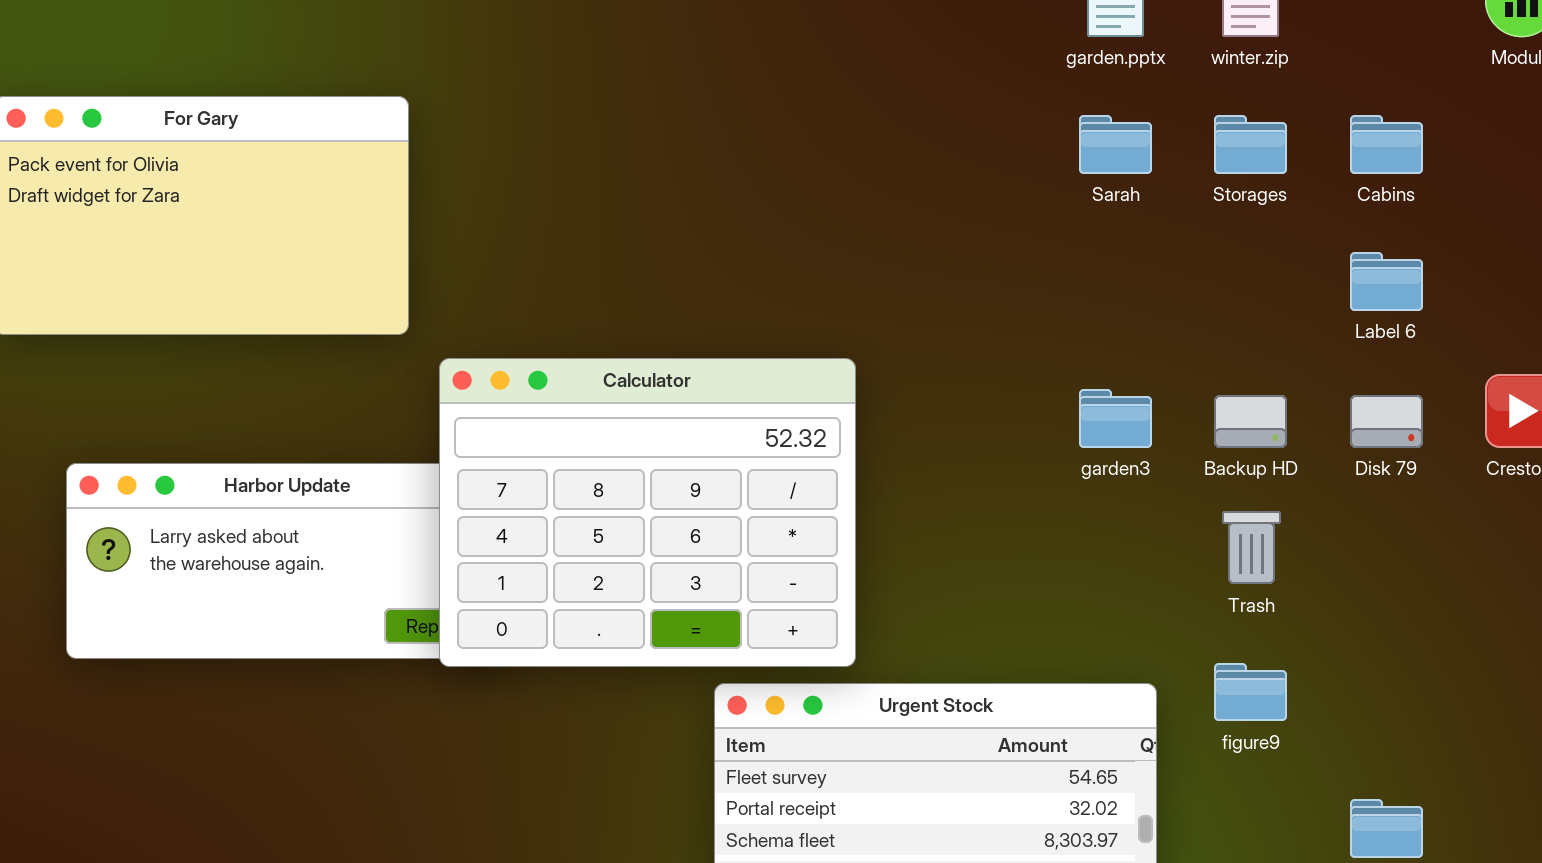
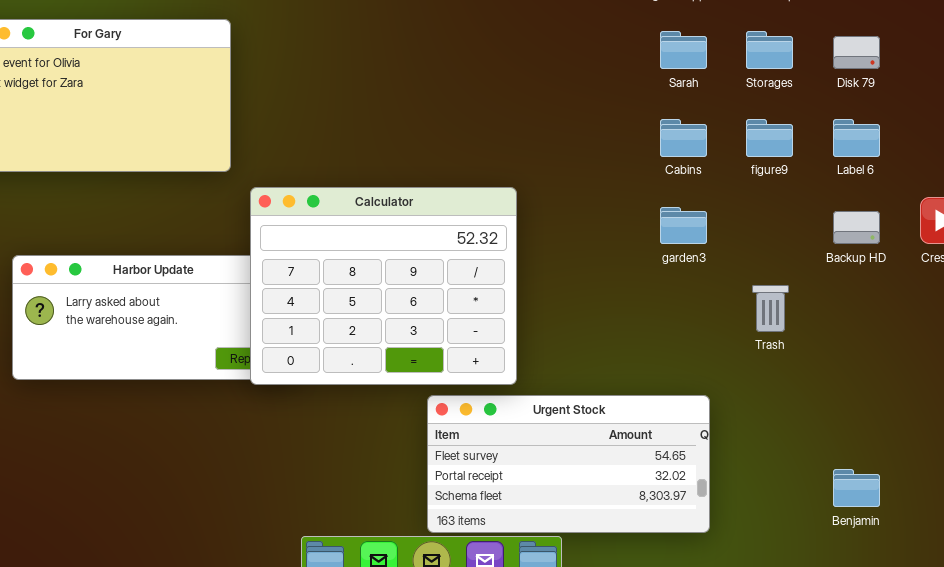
Cabins: [1350,115,1423,174] -> [660,119,707,157], moved
Backup HD: [1214,395,1287,448] -> [833,211,880,244], moved
Disk 79: [1350,395,1423,448] -> [833,36,880,69], moved
figure9: [1214,663,1287,721] -> [746,119,793,157], moved

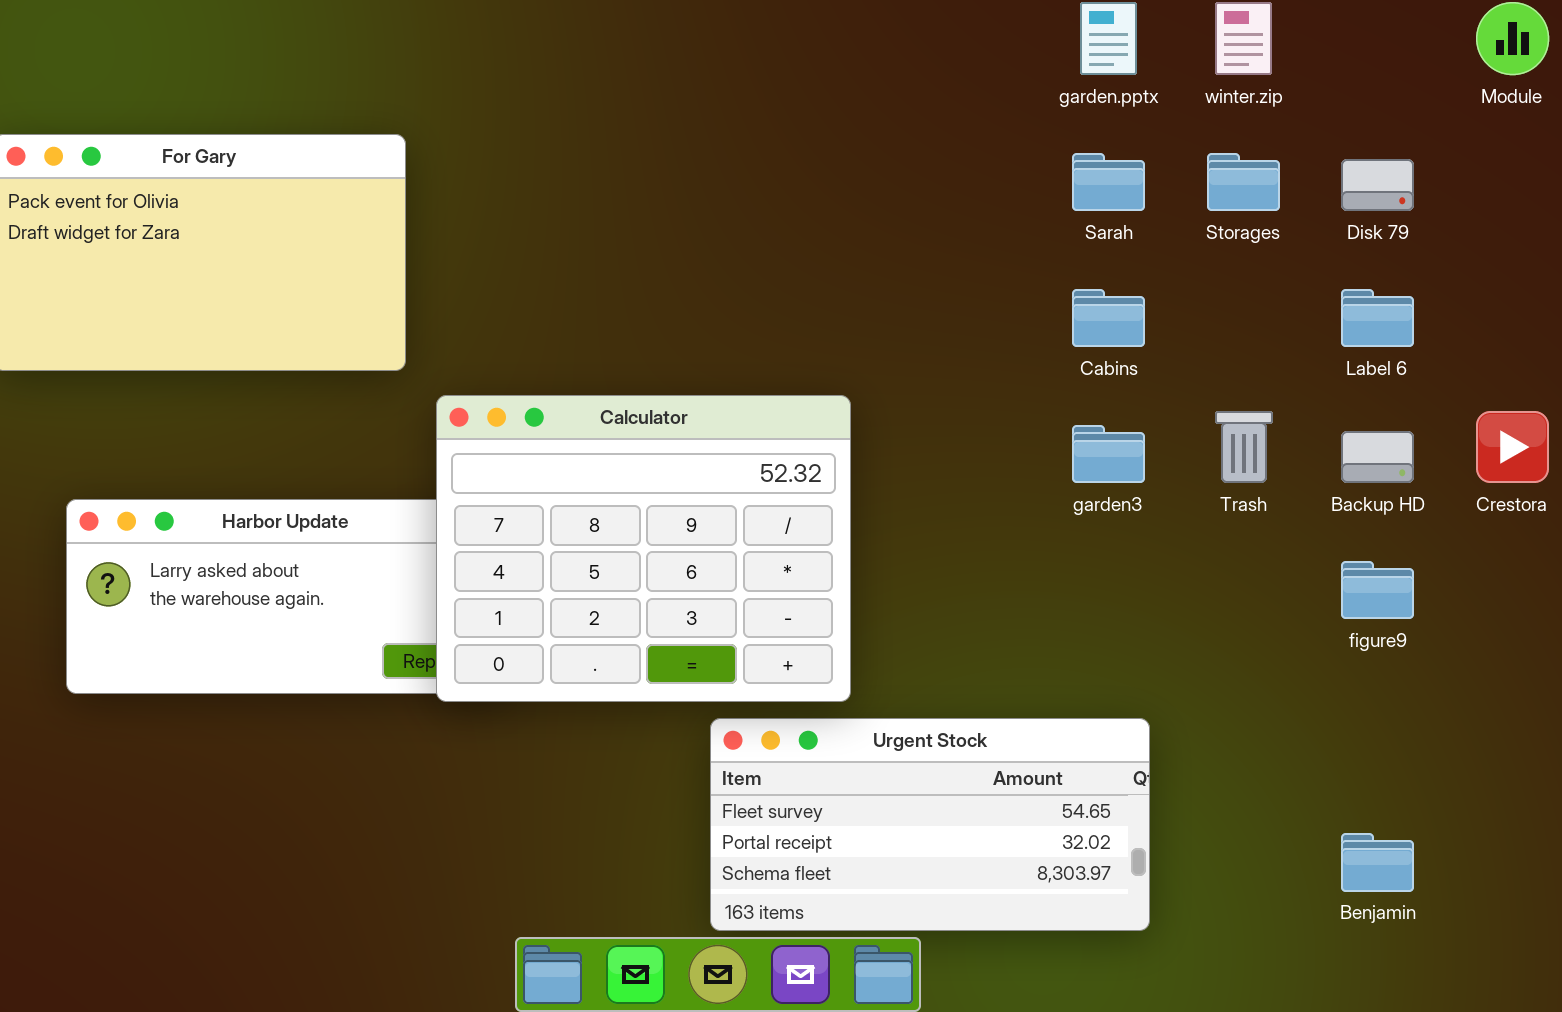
figure9: [746,119,793,157] -> [1341,561,1414,619], moved
Trash: [752,285,789,332] -> [1215,411,1273,483], moved

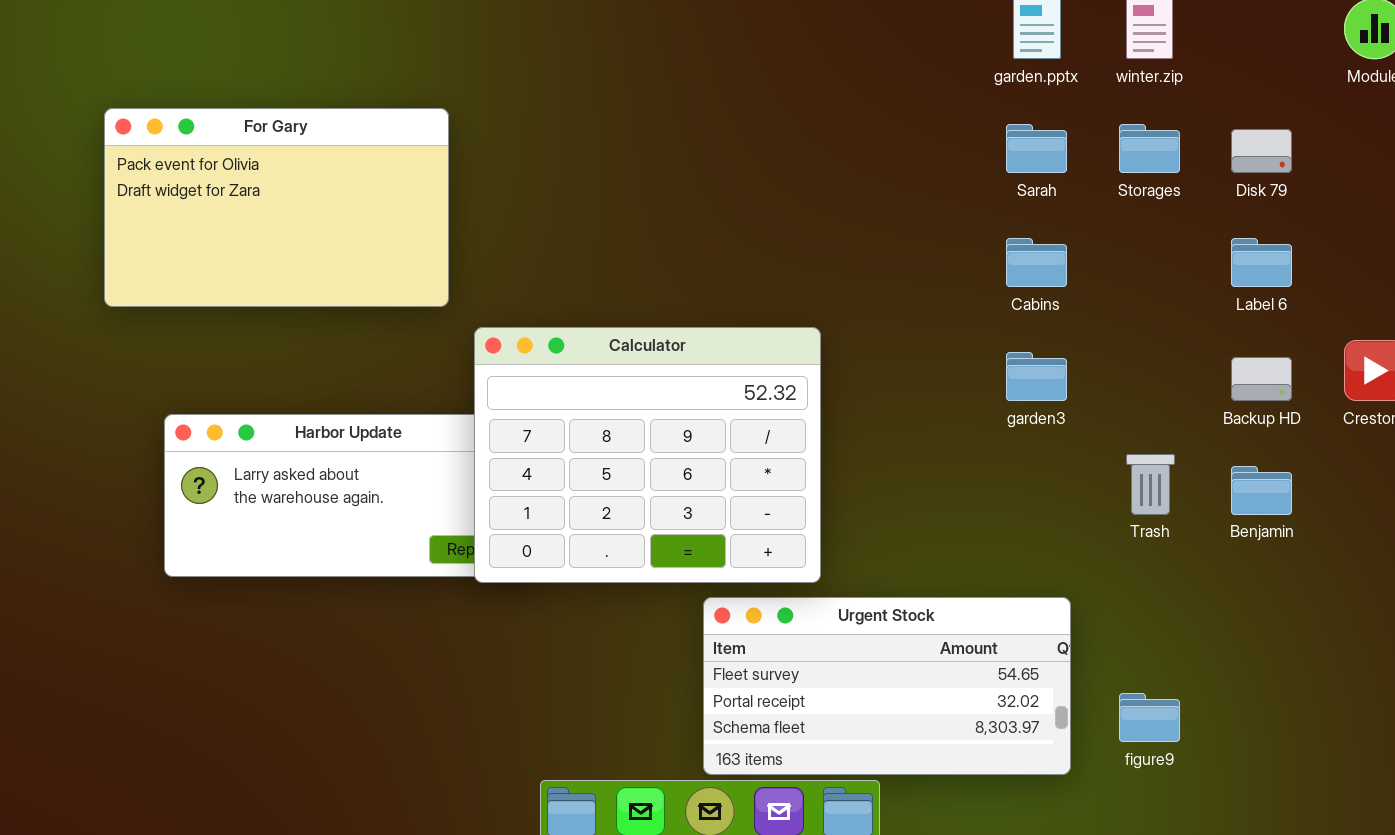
Trash: [1215,411,1273,483] -> [1126,454,1175,515], moved
figure9: [1341,561,1414,619] -> [1119,693,1180,742], moved
Benjamin: [1341,833,1414,892] -> [1231,466,1292,515], moved

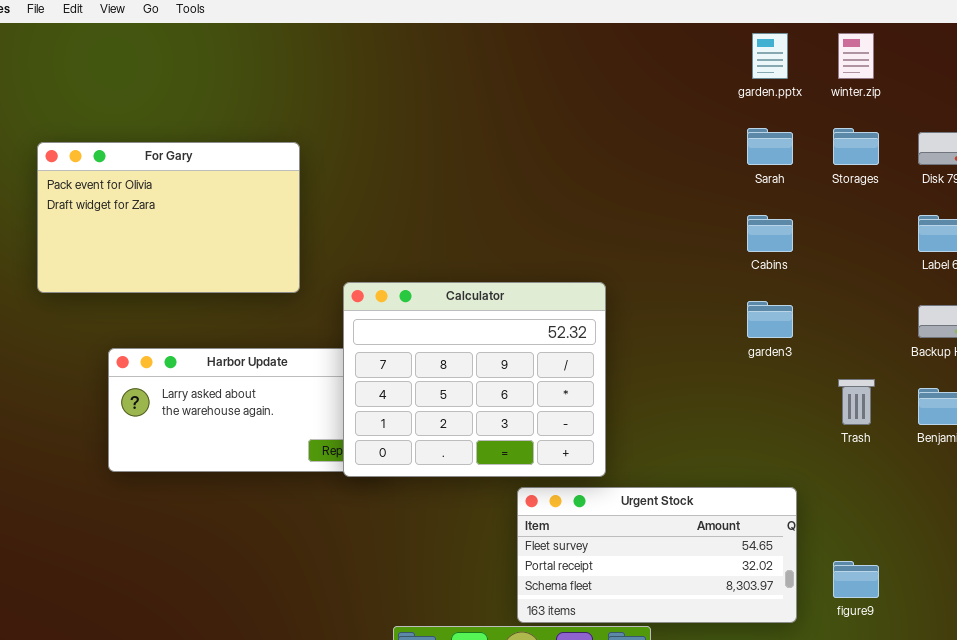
For Gary: [104,108,449,307] -> [37,142,300,293], moved

